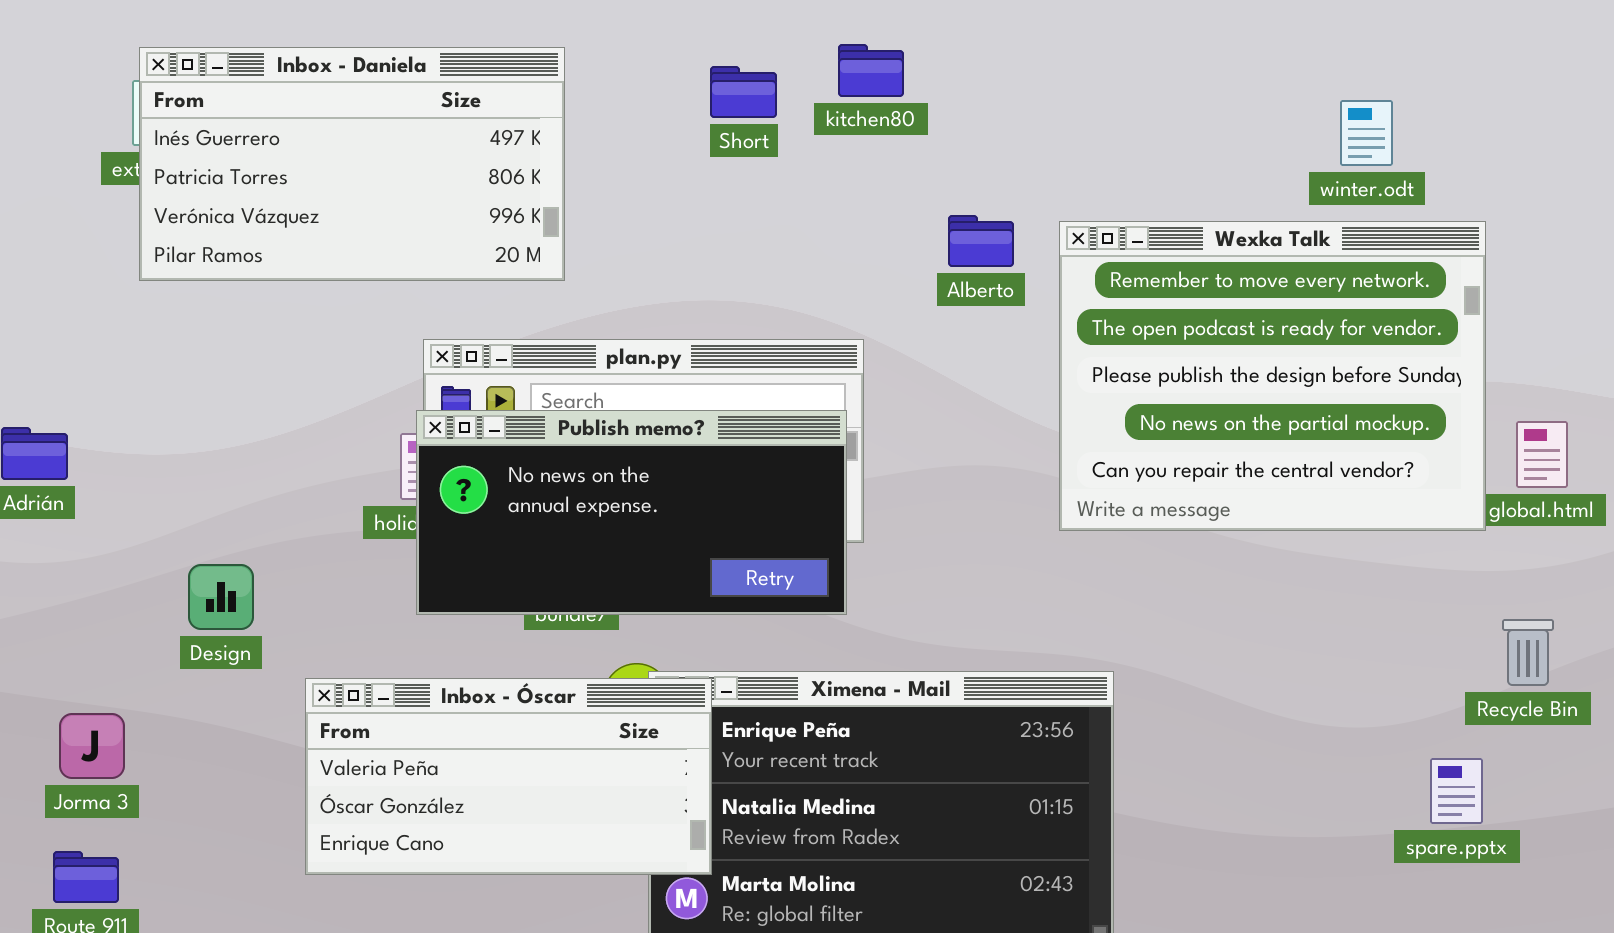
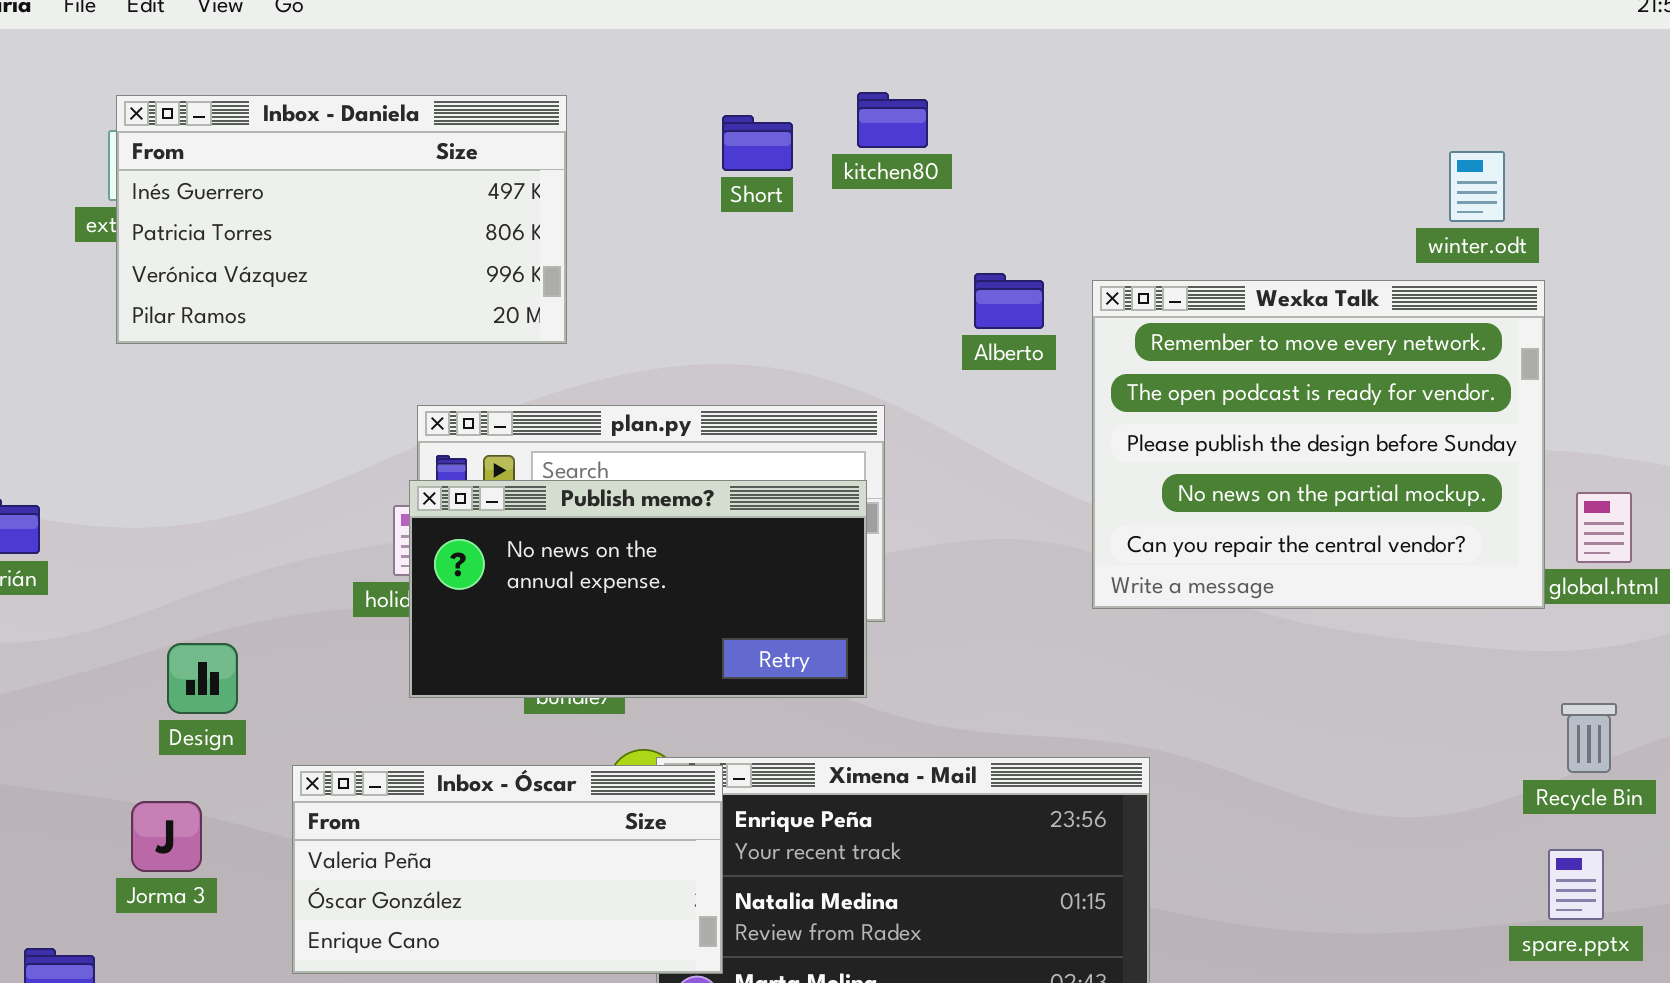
winter.odt: [1340,100,1393,166] -> [1449,151,1505,222], moved
Jorma 3: [59,713,125,779] -> [131,801,202,872], moved
spare.pptx: [1430,758,1483,824] -> [1548,849,1604,920], moved

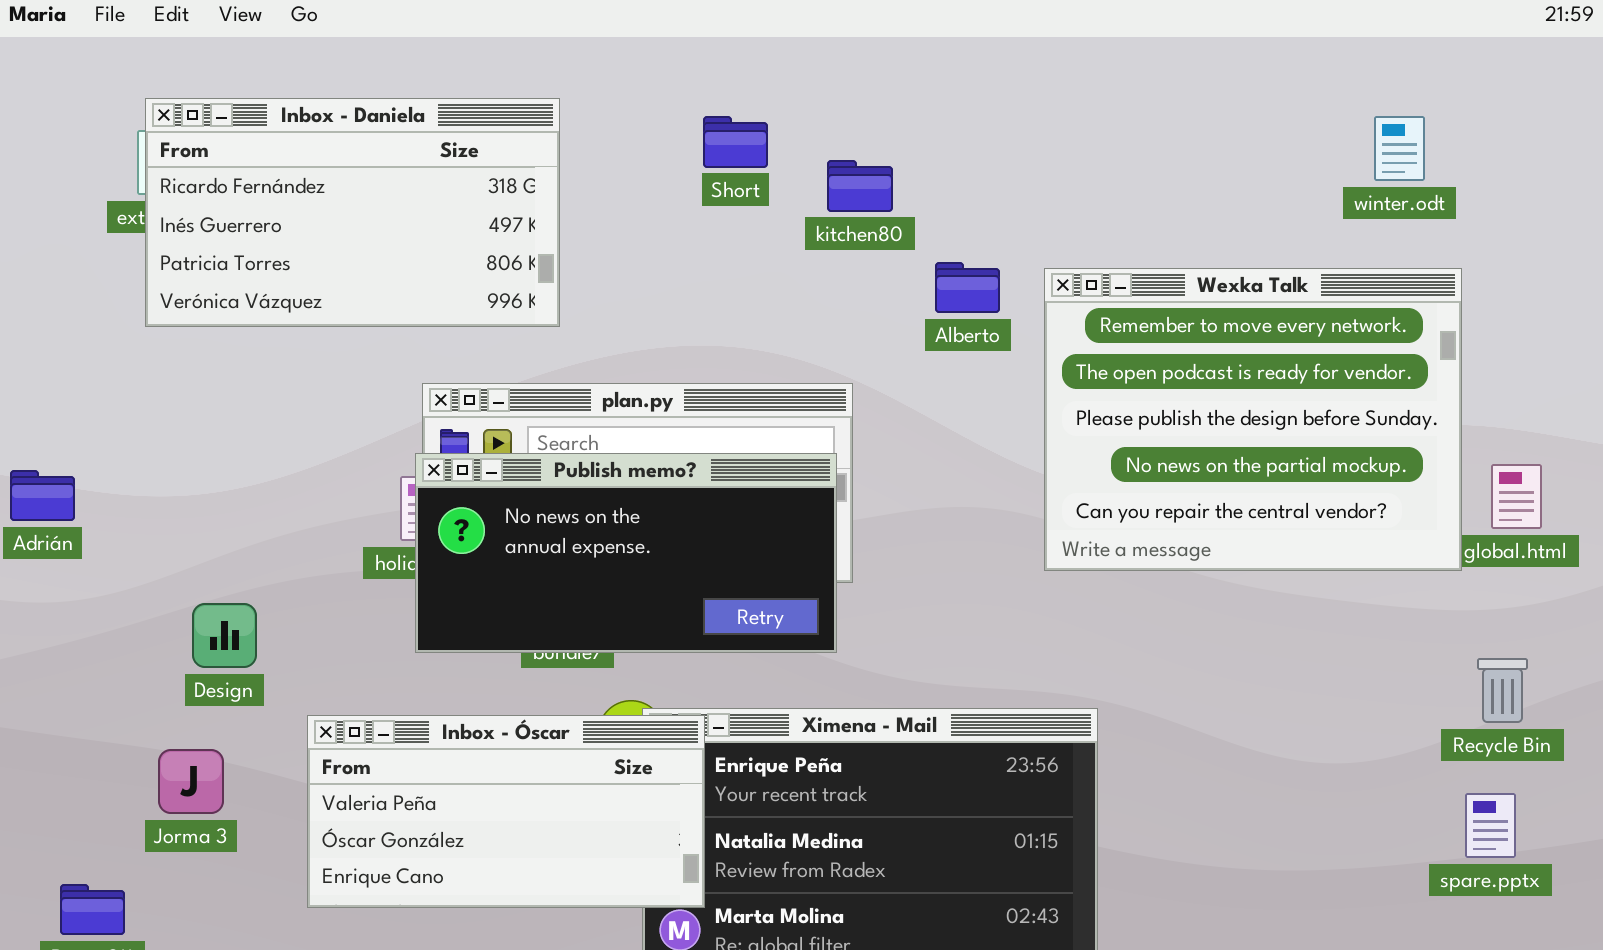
kitchen80: [857,92,928,148] -> [827,160,893,212], moved
Inbox - Daniela: [116,95,567,344] -> [145,98,560,327], scrolled up 1 row
winter.odt: [1449,151,1505,222] -> [1374,116,1425,181], moved

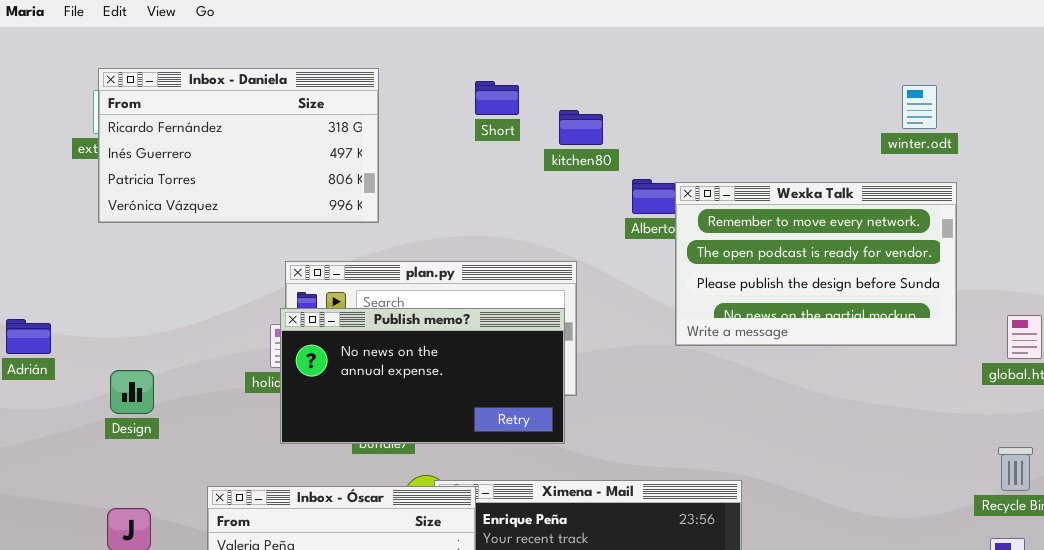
winter.odt: [1374,116,1425,181] -> [902,85,937,129], moved
Wexka Talk: [1044,268,1462,571] -> [675,182,957,346], moved, resized
Design: [192,603,257,668] -> [110,370,154,414], moved

